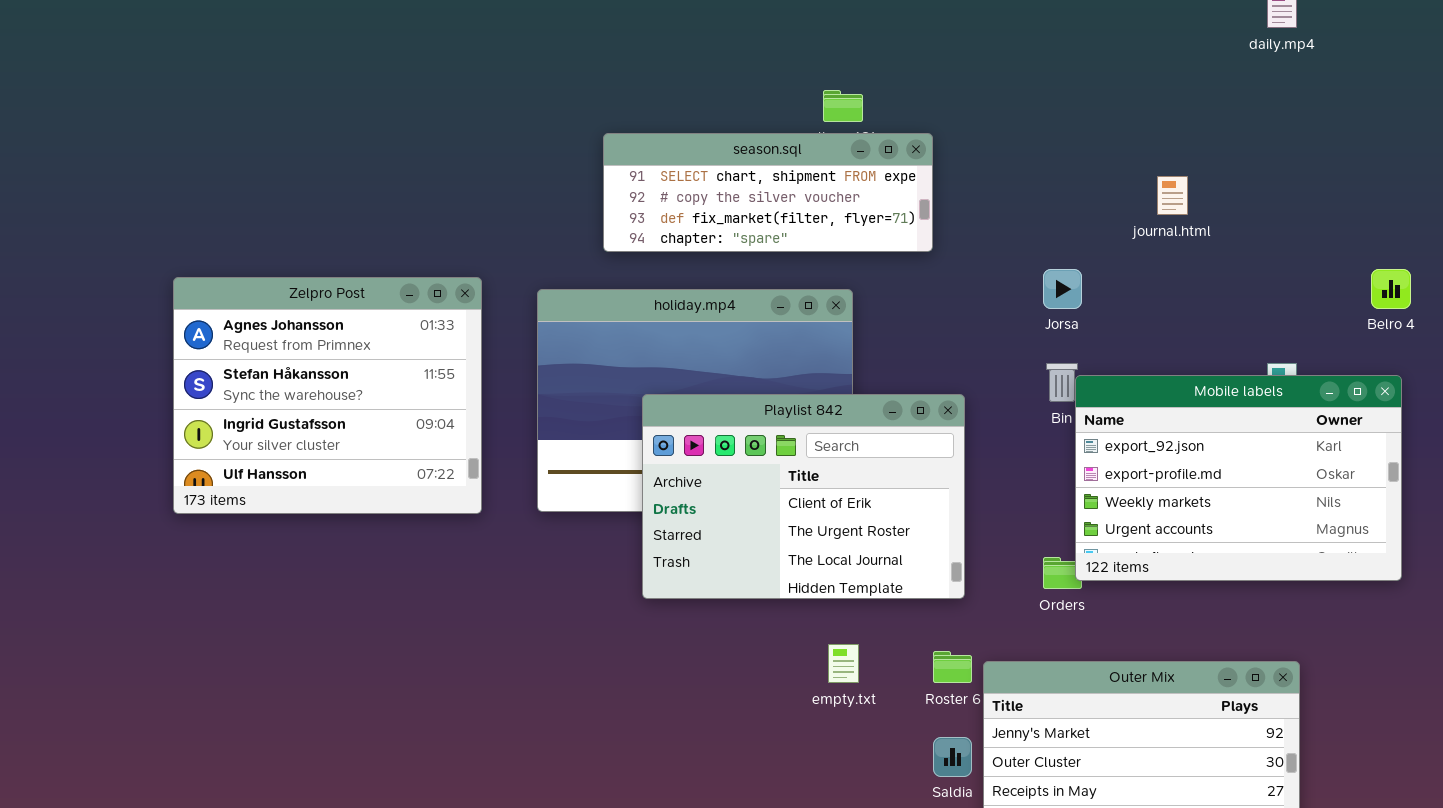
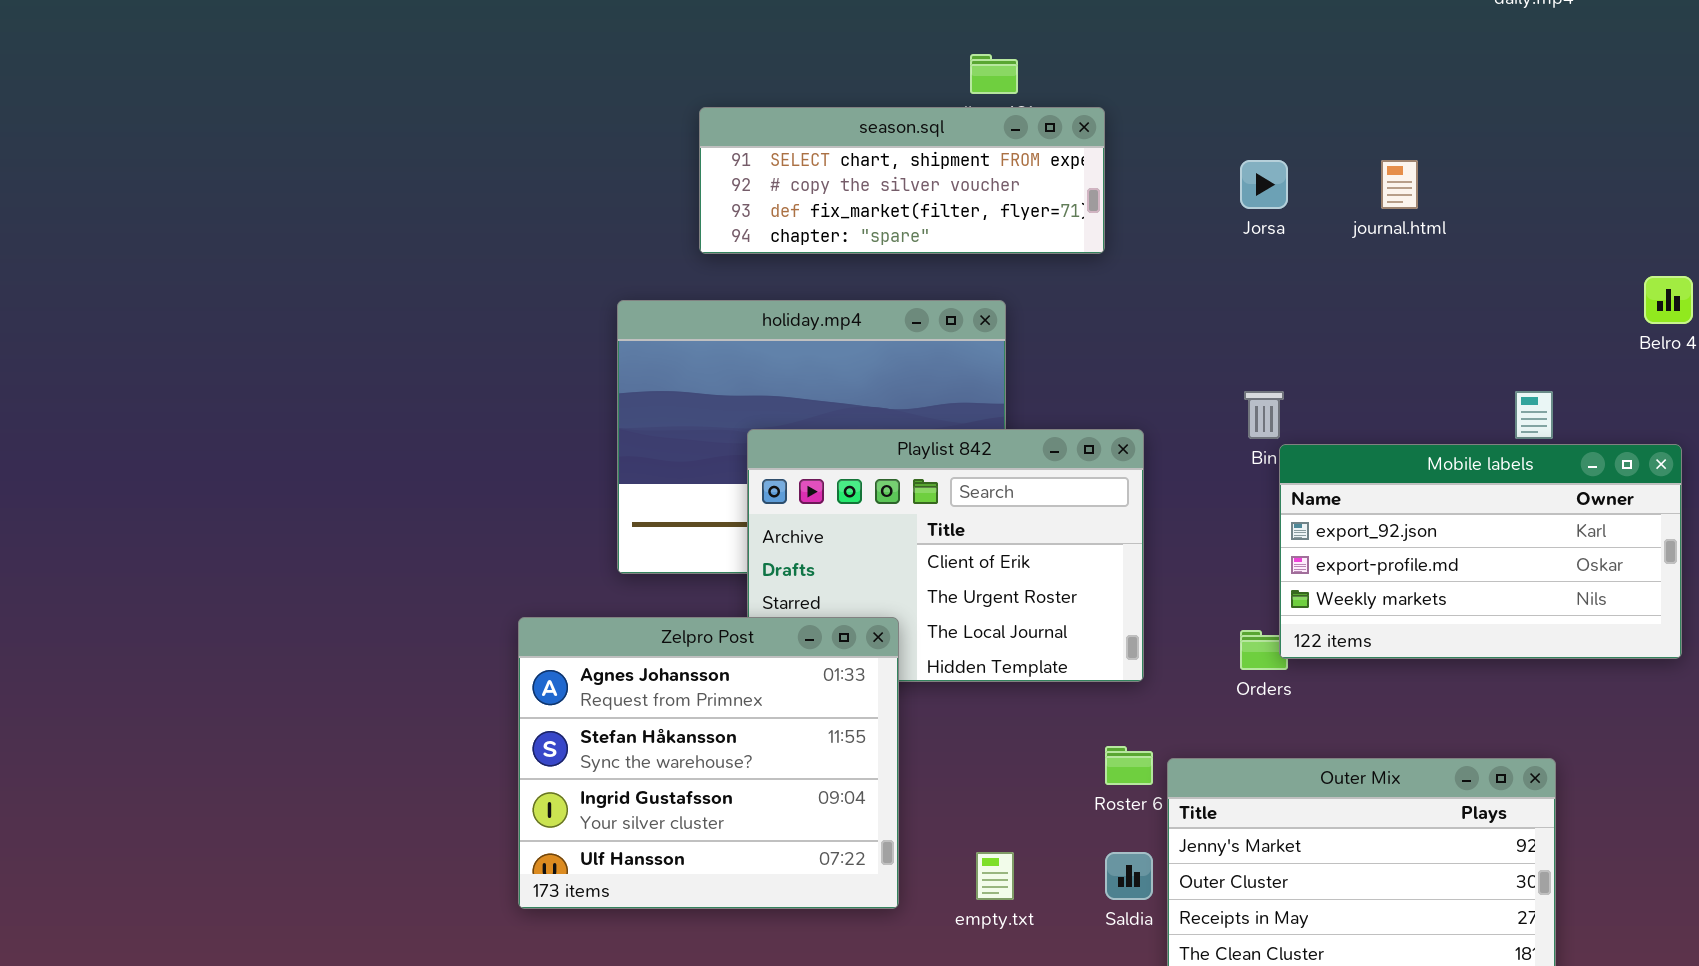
Jorsa: [1043,269,1082,309] -> [1240,160,1288,209], moved
Zelpro Post: [173,277,482,514] -> [518,617,899,909], moved
Mobile labels: [1075,375,1402,581] -> [1279,444,1682,659], resized
empty.txt: [828,644,859,683] -> [976,852,1014,900], moved

